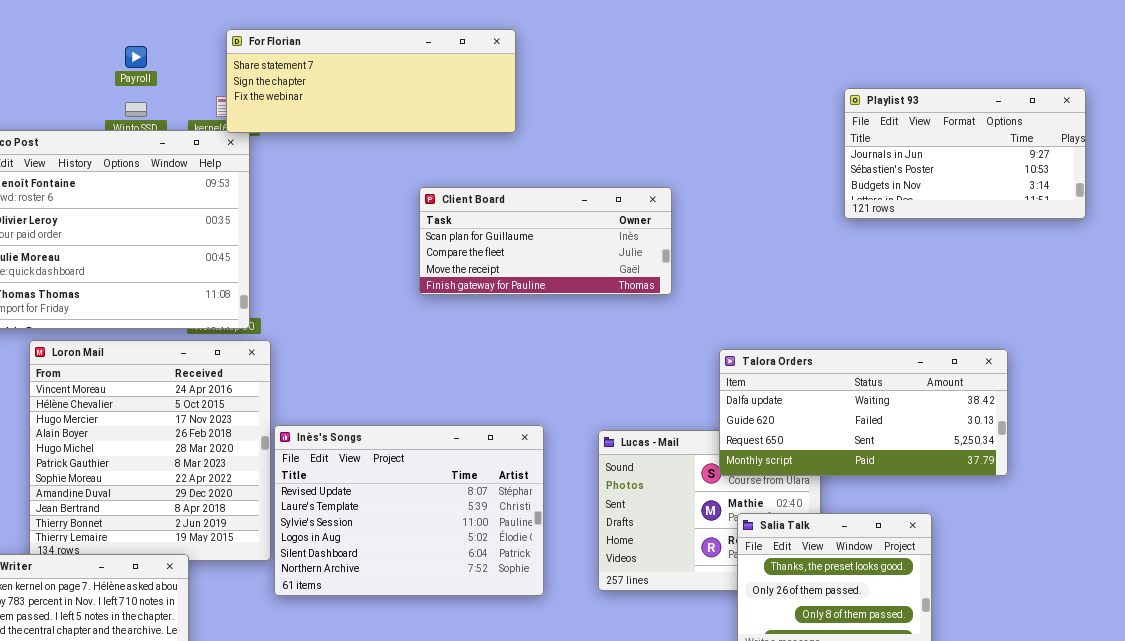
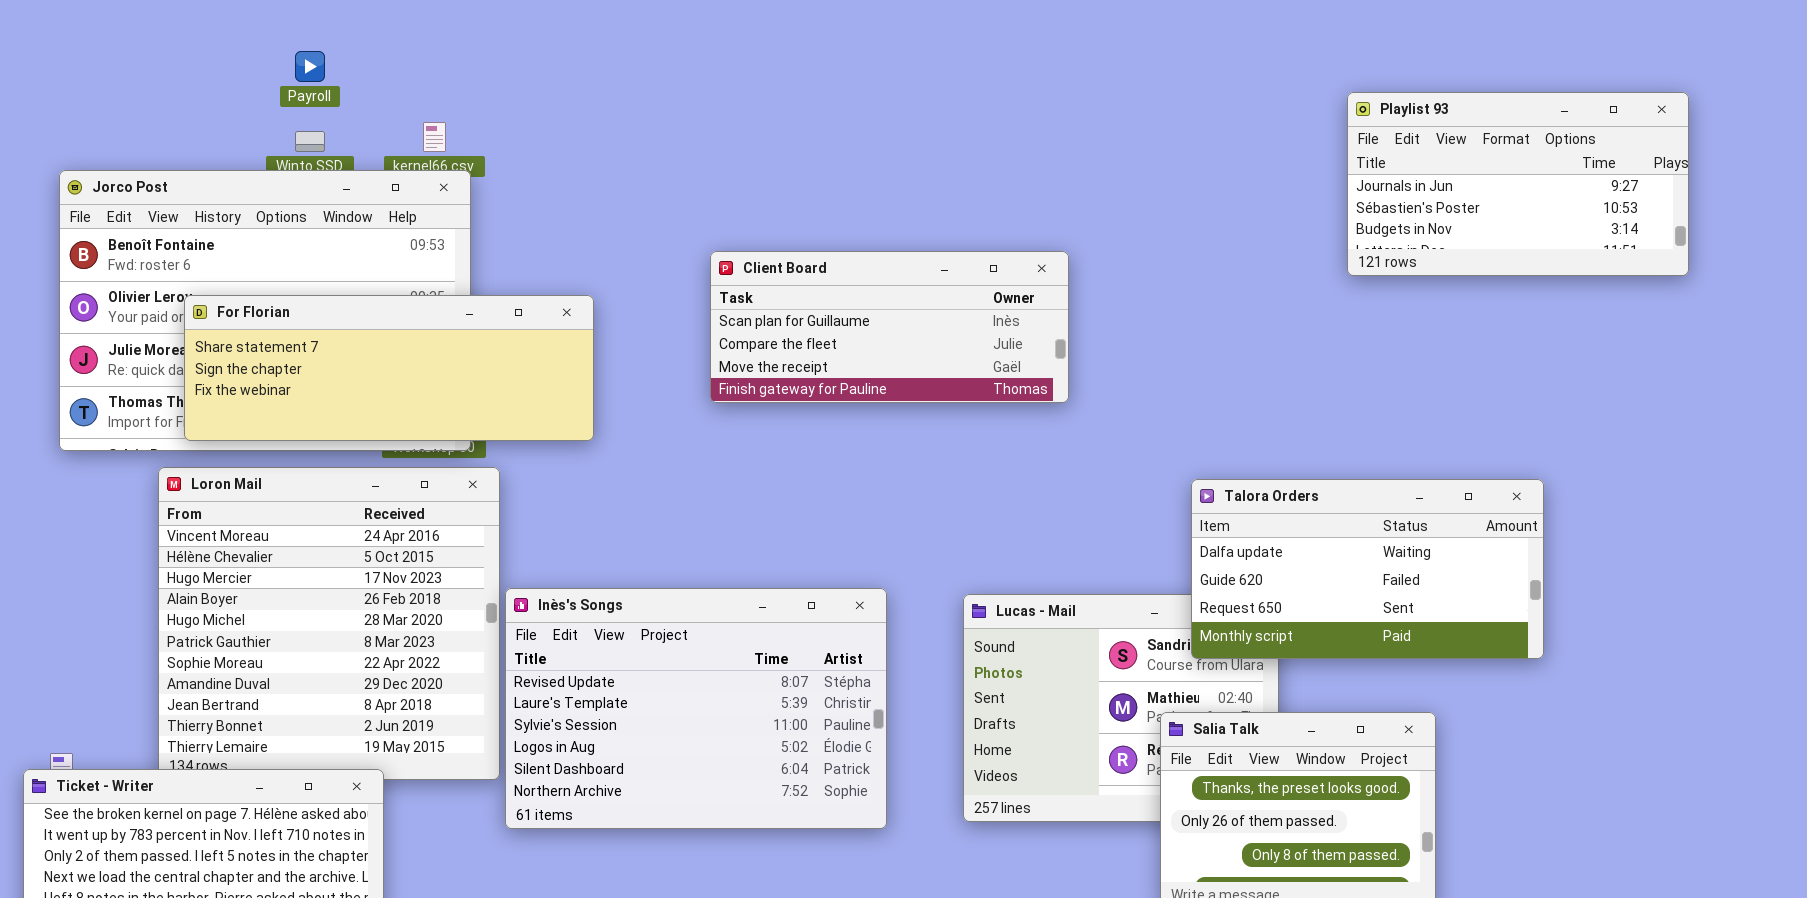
For Florian: [226,29,516,133] -> [184,295,594,441], moved
Playlist 93: [844,88,1086,219] -> [1347,92,1689,276], moved
Talora Orders: [719,349,1008,476] -> [1191,479,1544,659], resized

